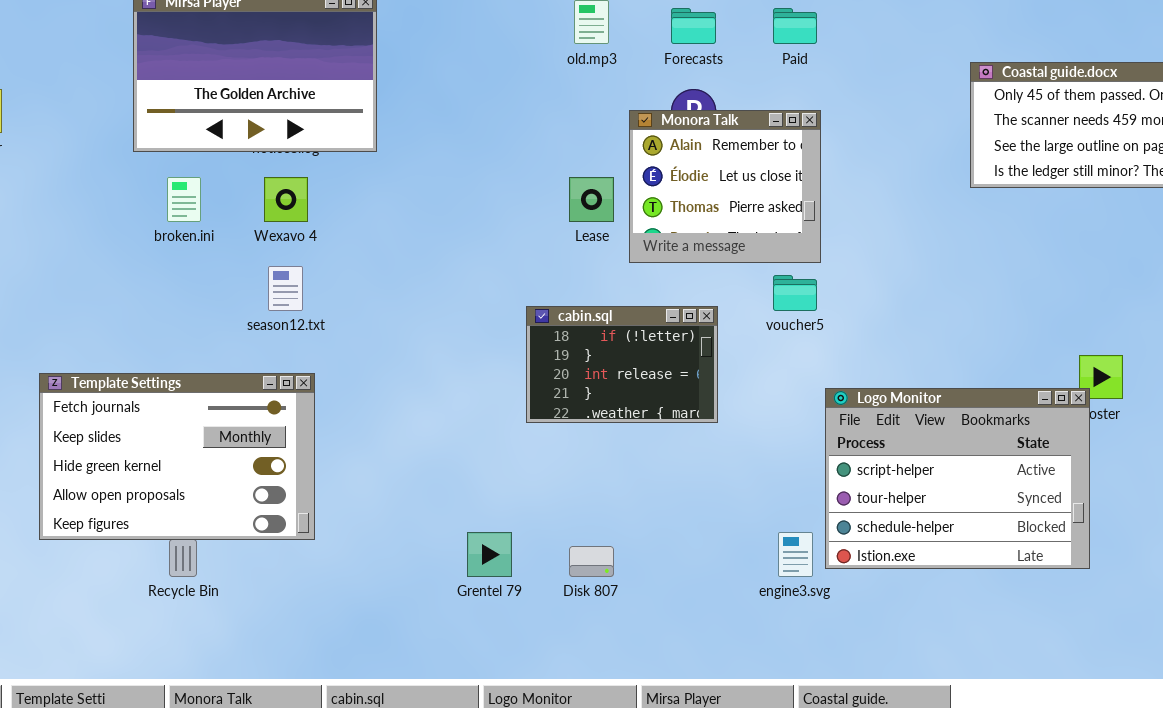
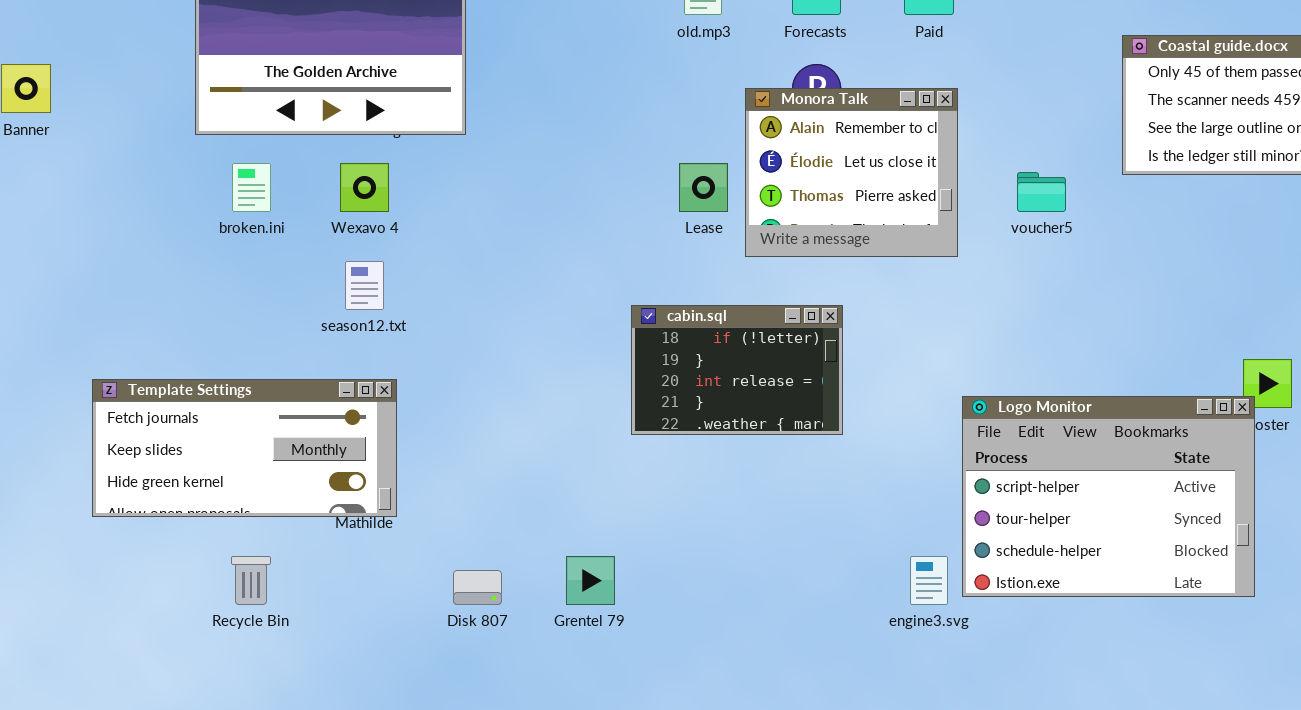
voucher5: [773,275,817,311] -> [1017,172,1066,212], moved
Template Settings: [39,373,315,540] -> [92,379,397,517], resized
Disk 807: [569,546,614,577] -> [453,570,502,605], moved

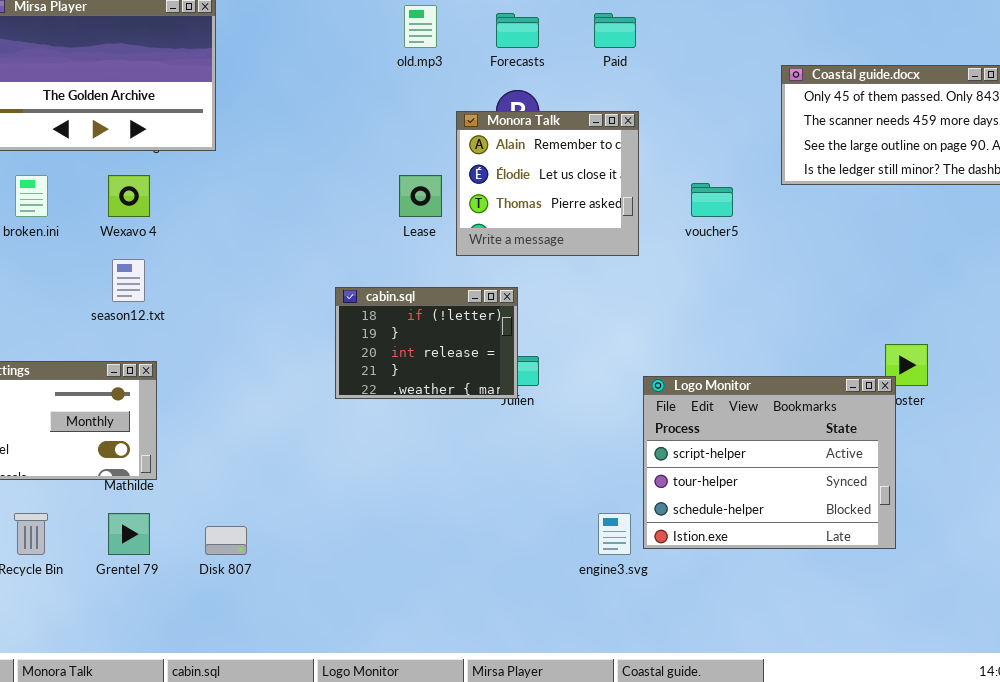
cabin.sql: [631,305,843,435] -> [335,287,518,399], moved
Grentel 79: [566,556,615,605] -> [108,513,150,555], moved

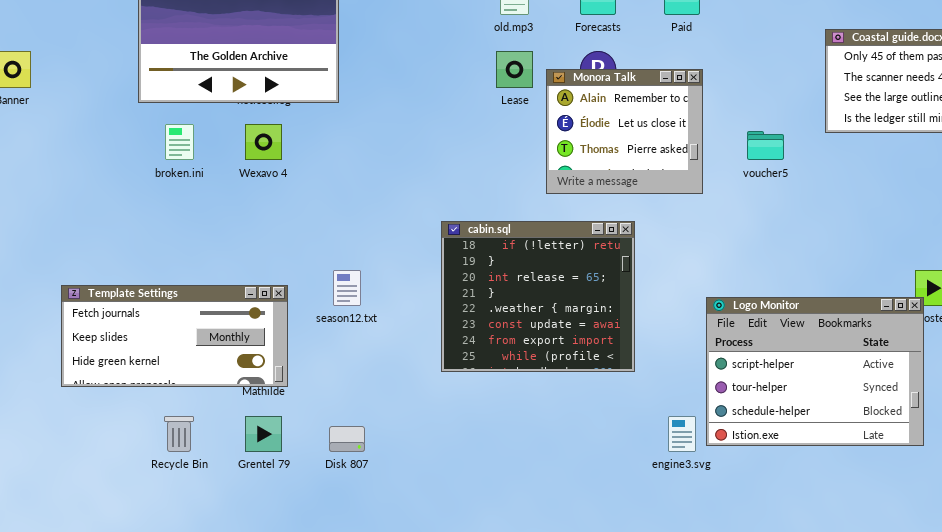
Lease: [399,175,442,217] -> [496,51,533,88], moved
season12.txt: [112,259,145,302] -> [333,270,361,306], moved
cabin.sql: [335,287,518,399] -> [441,221,635,372], resized

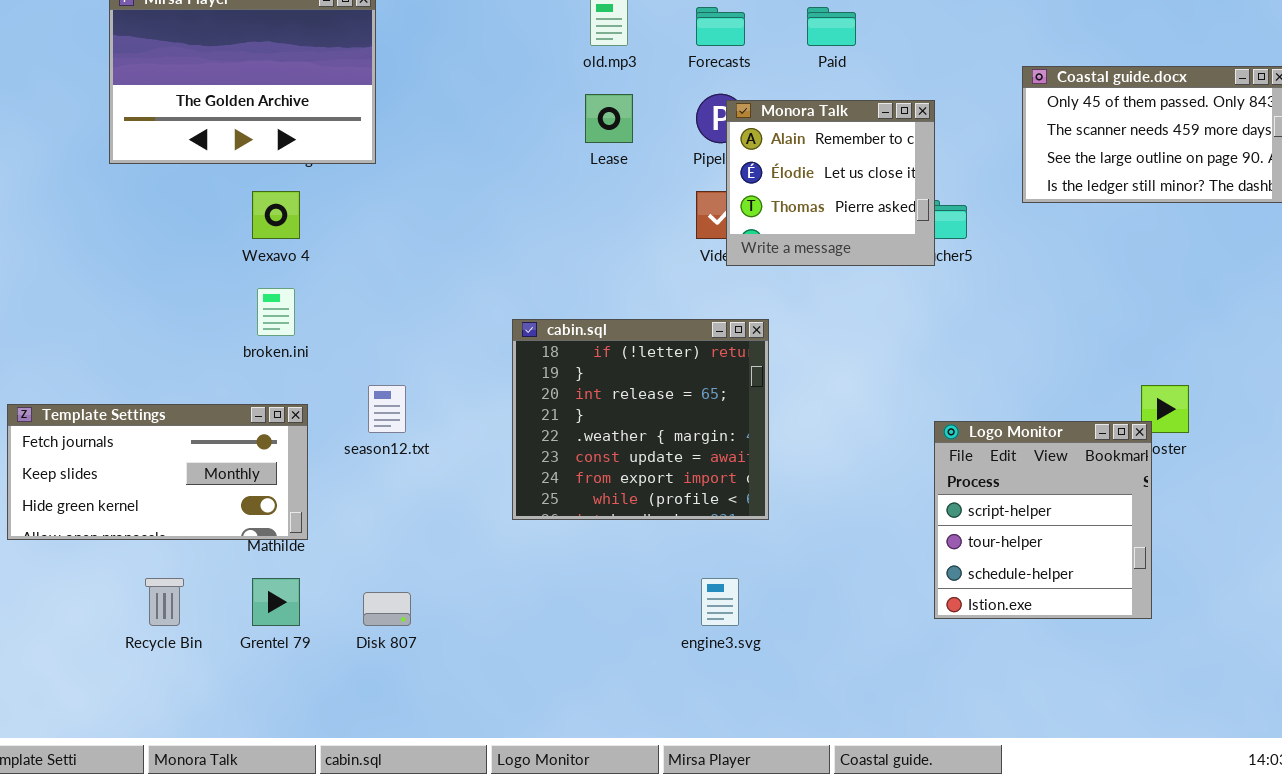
Monora Talk: [546,69,703,194] -> [726,100,935,266], moved
broken.ini: [165,124,194,160] -> [257,288,295,336], moved
Logo Monitor: [706,297,924,446] -> [934,421,1152,619], resized
engine3.svg: [668,416,696,452] -> [701,578,739,626], moved

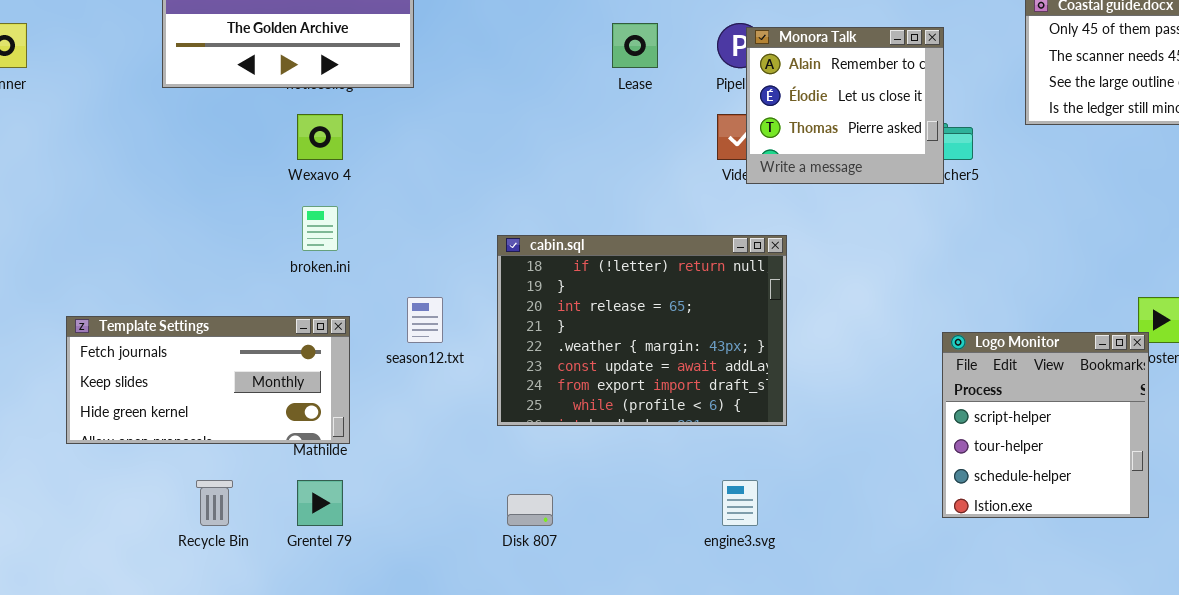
cabin.sql: [512,319,769,520] -> [497,235,787,426], resized
Disk 807: [363,592,411,626] -> [507,494,553,526], moved

